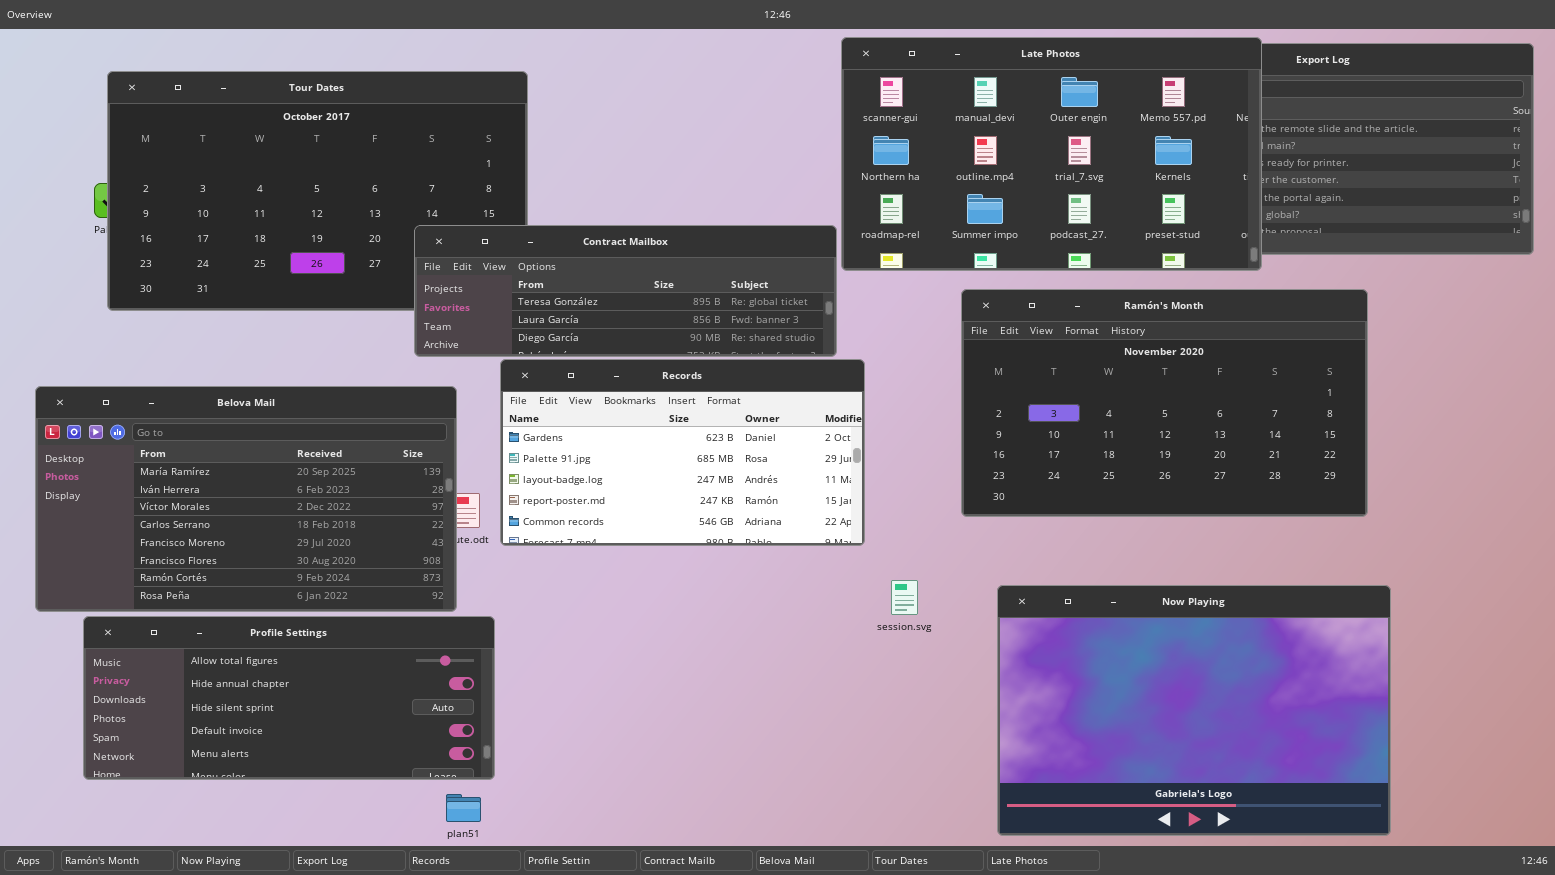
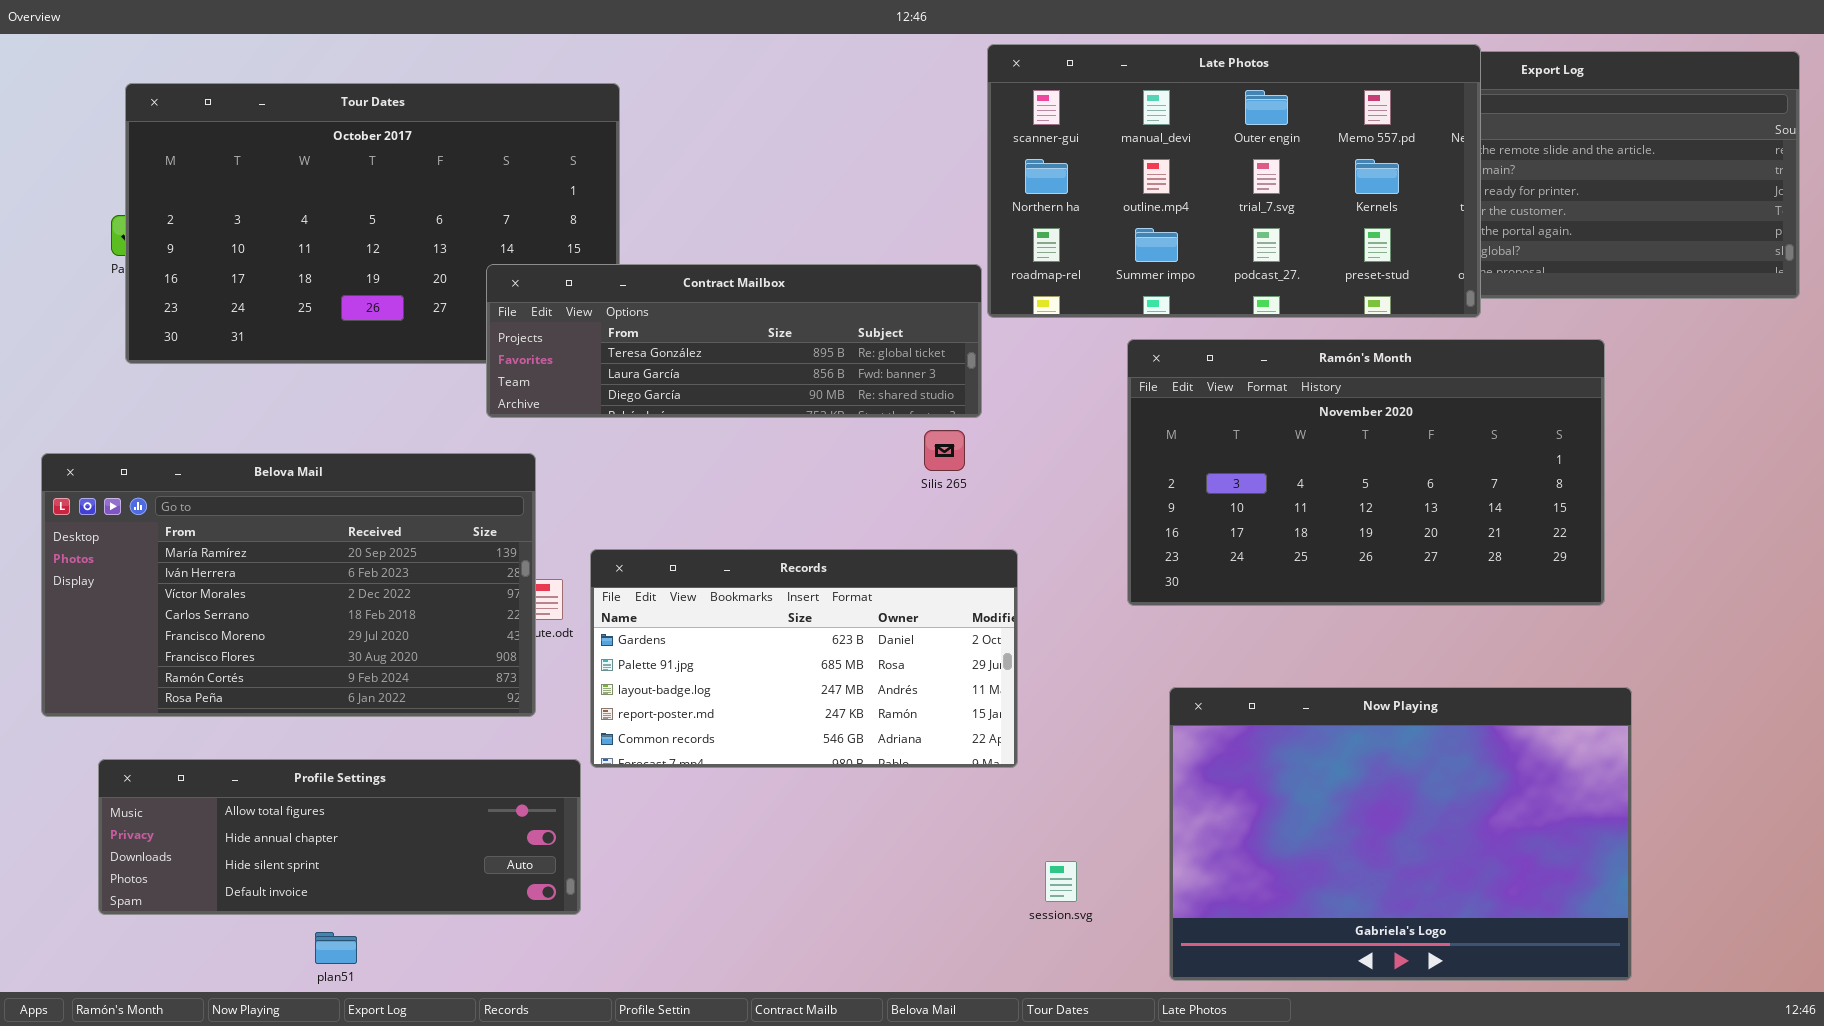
Records: [500,359,865,546] -> [590,549,1018,768], moved
session.svg: [891,580,918,615] -> [1045,861,1077,902], moved
Profile Settings: [83,616,495,780] -> [98,759,581,915], resized
plan51: [446,794,481,822] -> [315,932,357,964], moved

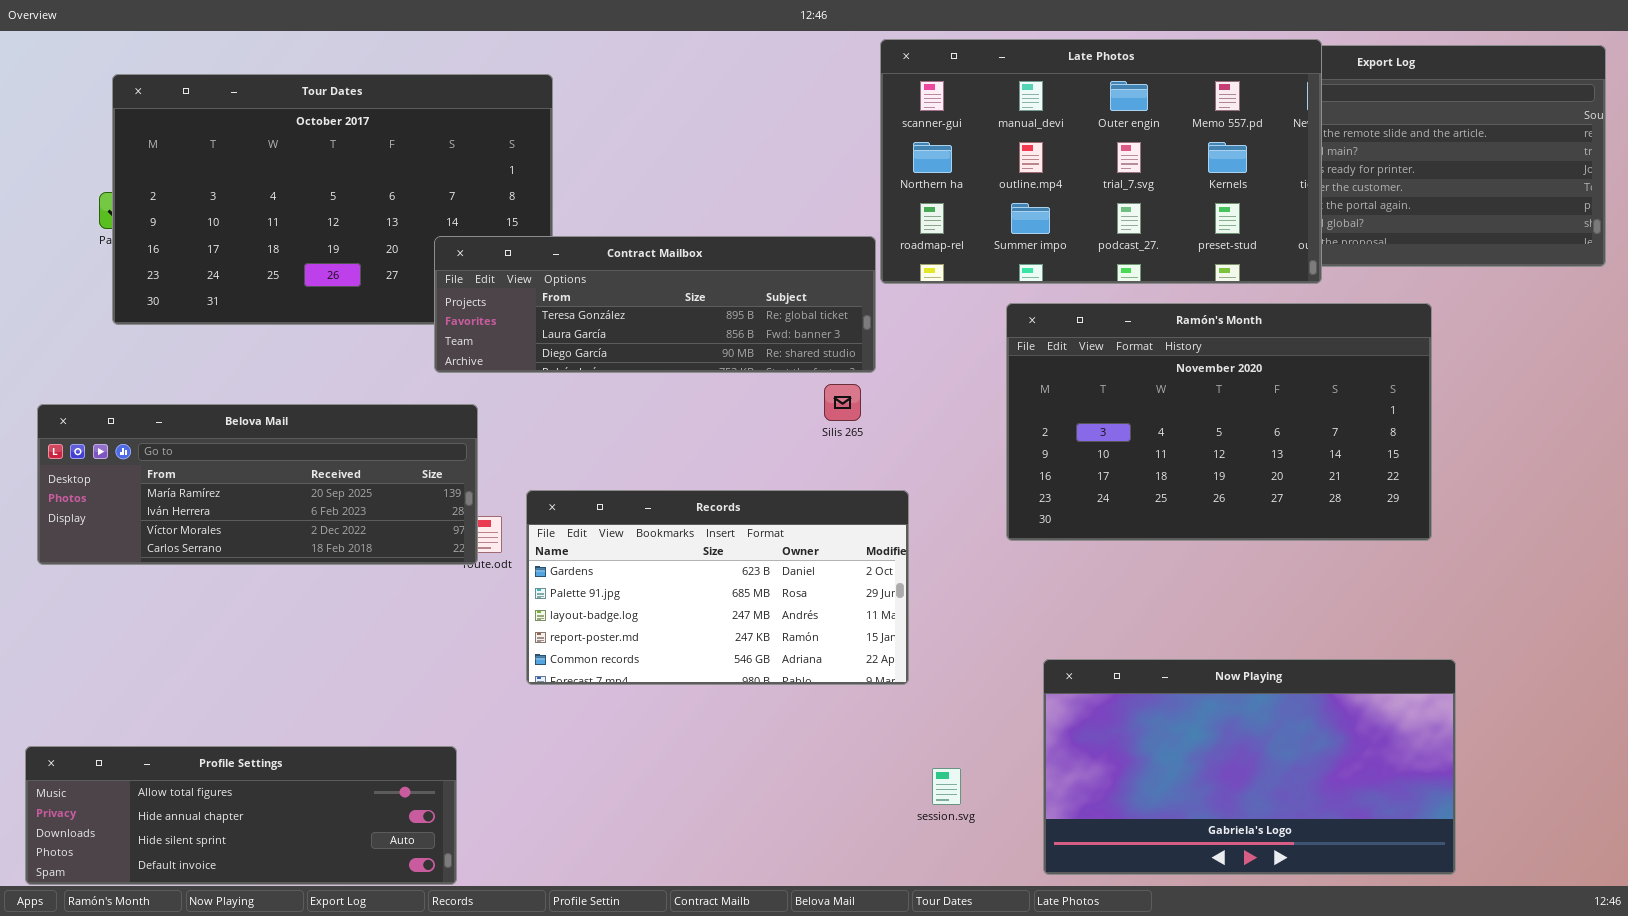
Belova Mail: [41,453,536,717] -> [37,404,478,565], resized
Now Playing: [1169,687,1632,981] -> [1043,659,1456,875], resized
Profile Settings: [98,759,581,915] -> [25,746,457,885], moved

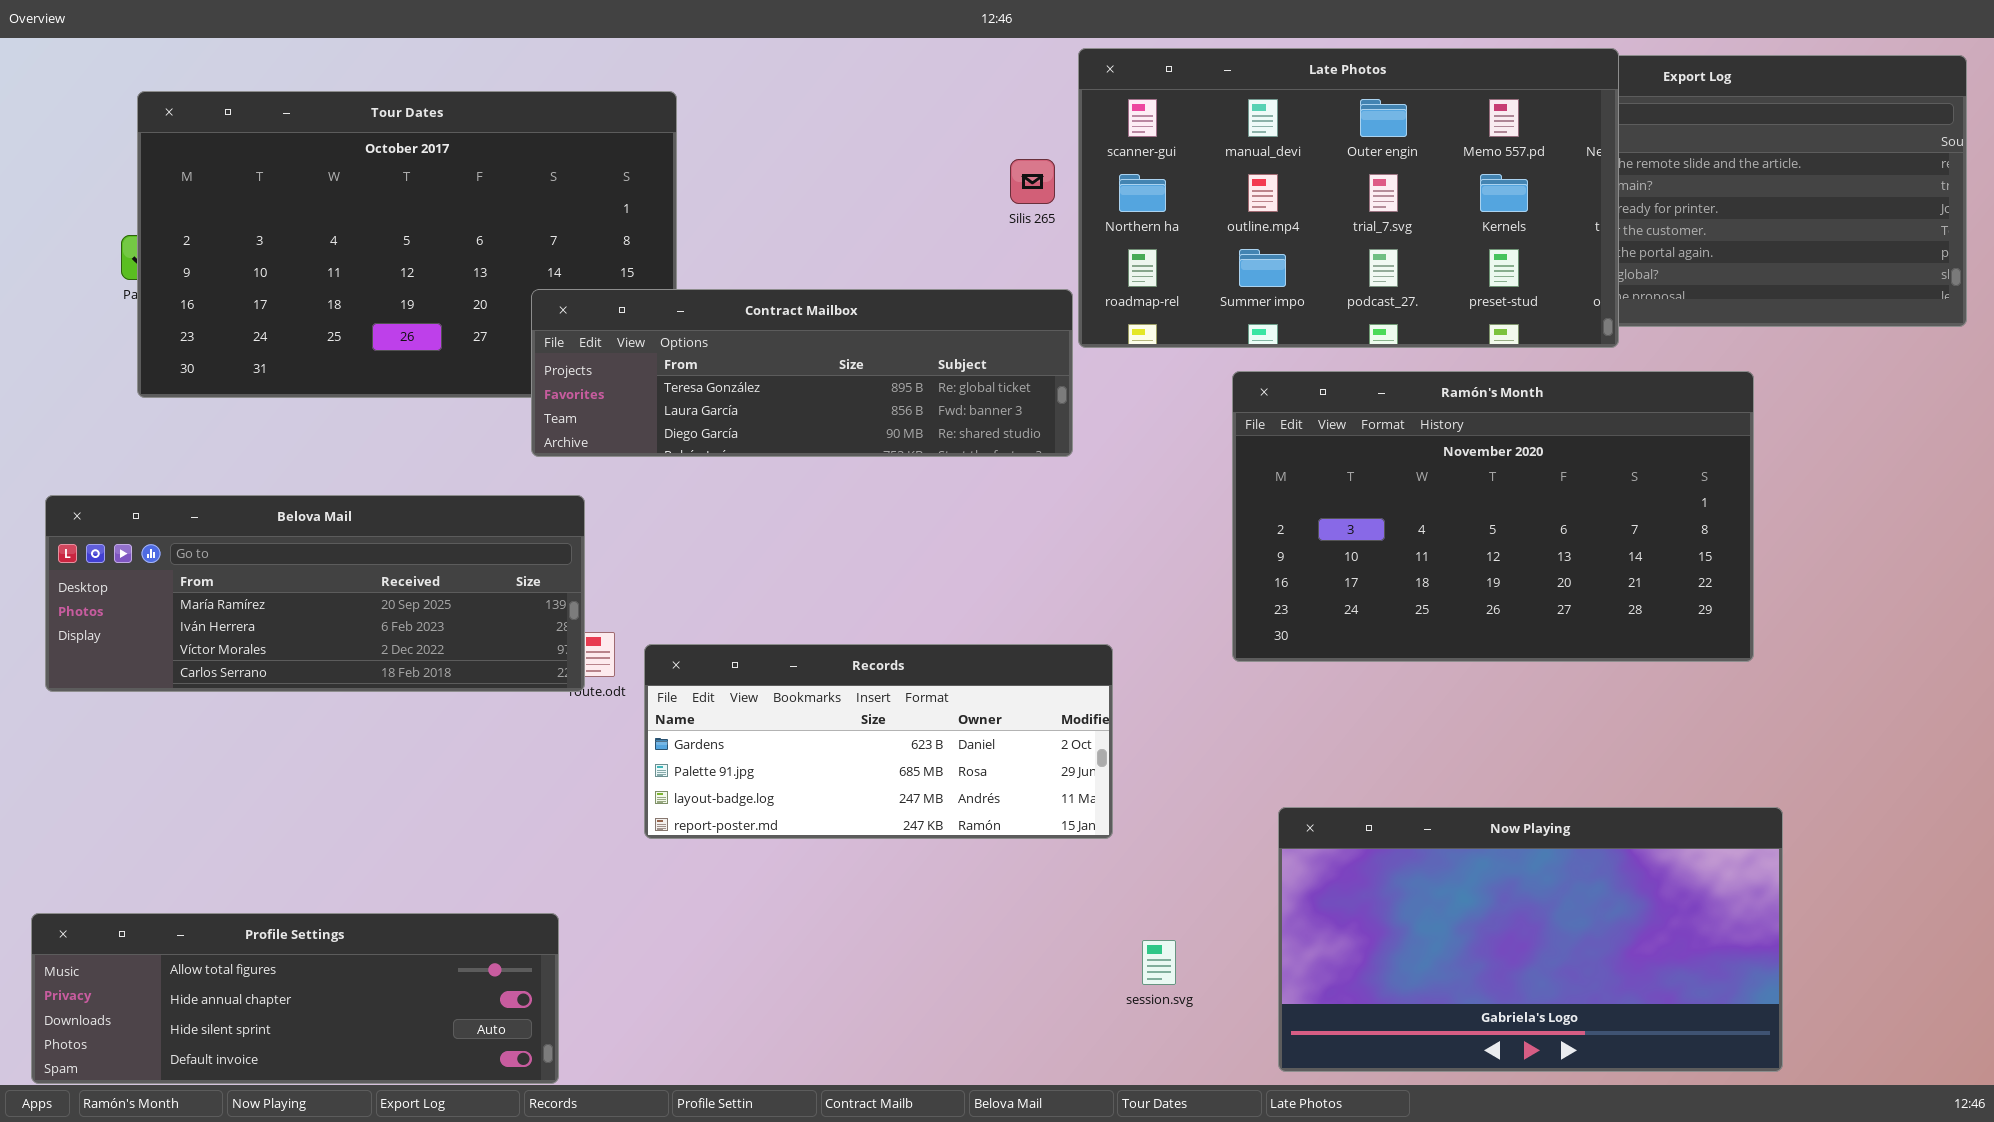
Silis 265: [824,384,861,421] -> [1010,159,1055,204], moved
Records: [526,490,909,685] -> [644,644,1113,839], resized

